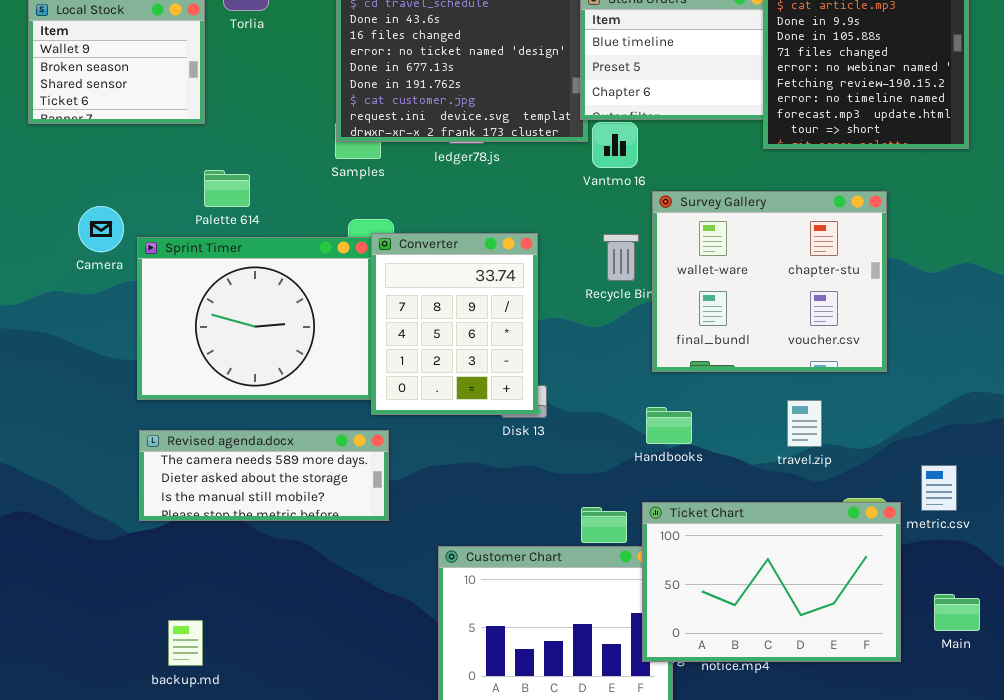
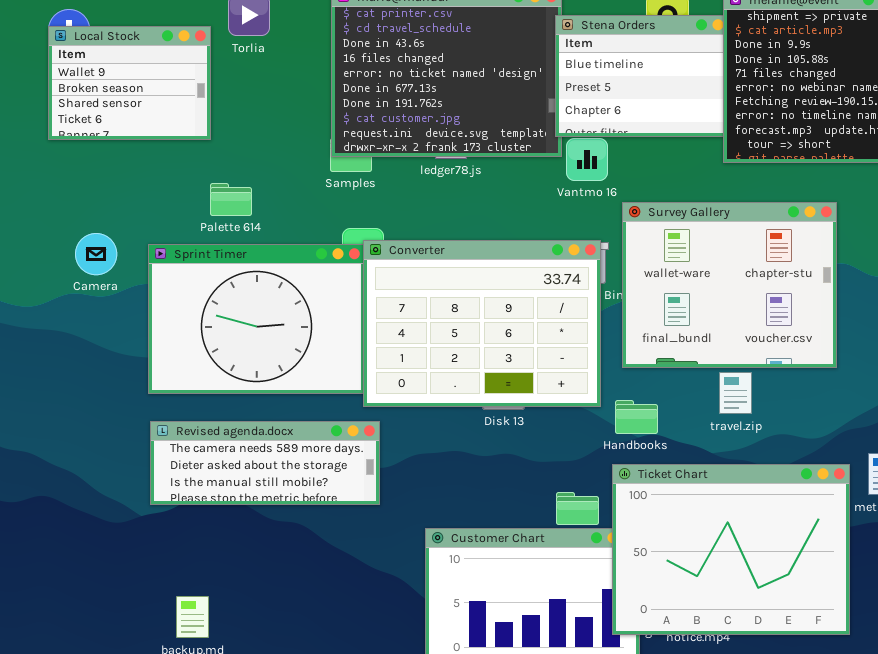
Camera: [78,206,124,252] -> [75,233,117,275], moved
Converter: [371,233,538,415] -> [363,240,601,407], resized
travel.zip: [787,400,822,447] -> [719,372,752,414], moved
Ticket Chart: [642,502,901,662] -> [612,464,850,635], resized

